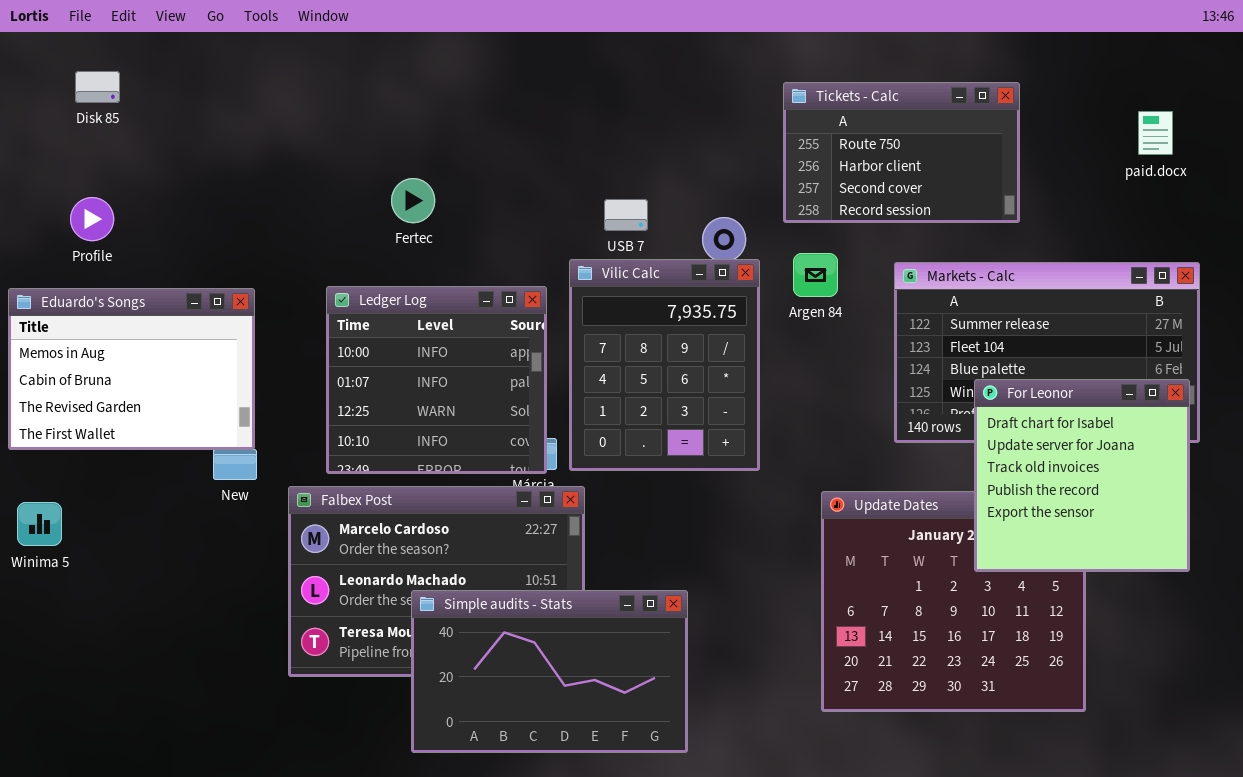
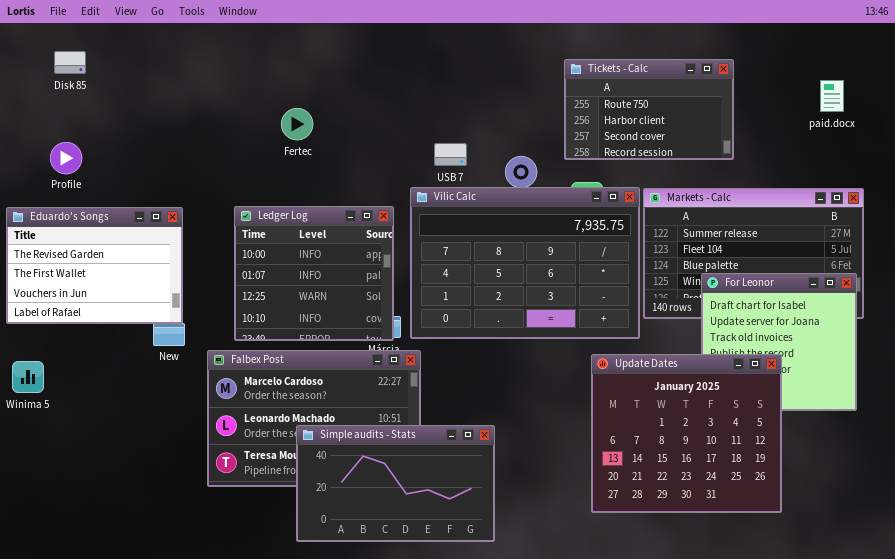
Fertec: [391,178,435,223] -> [281,108,313,140], moved
Vilic Calc: [569,259,760,471] -> [410,187,640,339], resized
Eduardo's Songs: [8,288,255,450] -> [6,207,183,324], scrolled down 2 rows
Update Dates: [821,491,1086,712] -> [591,354,782,513], raised

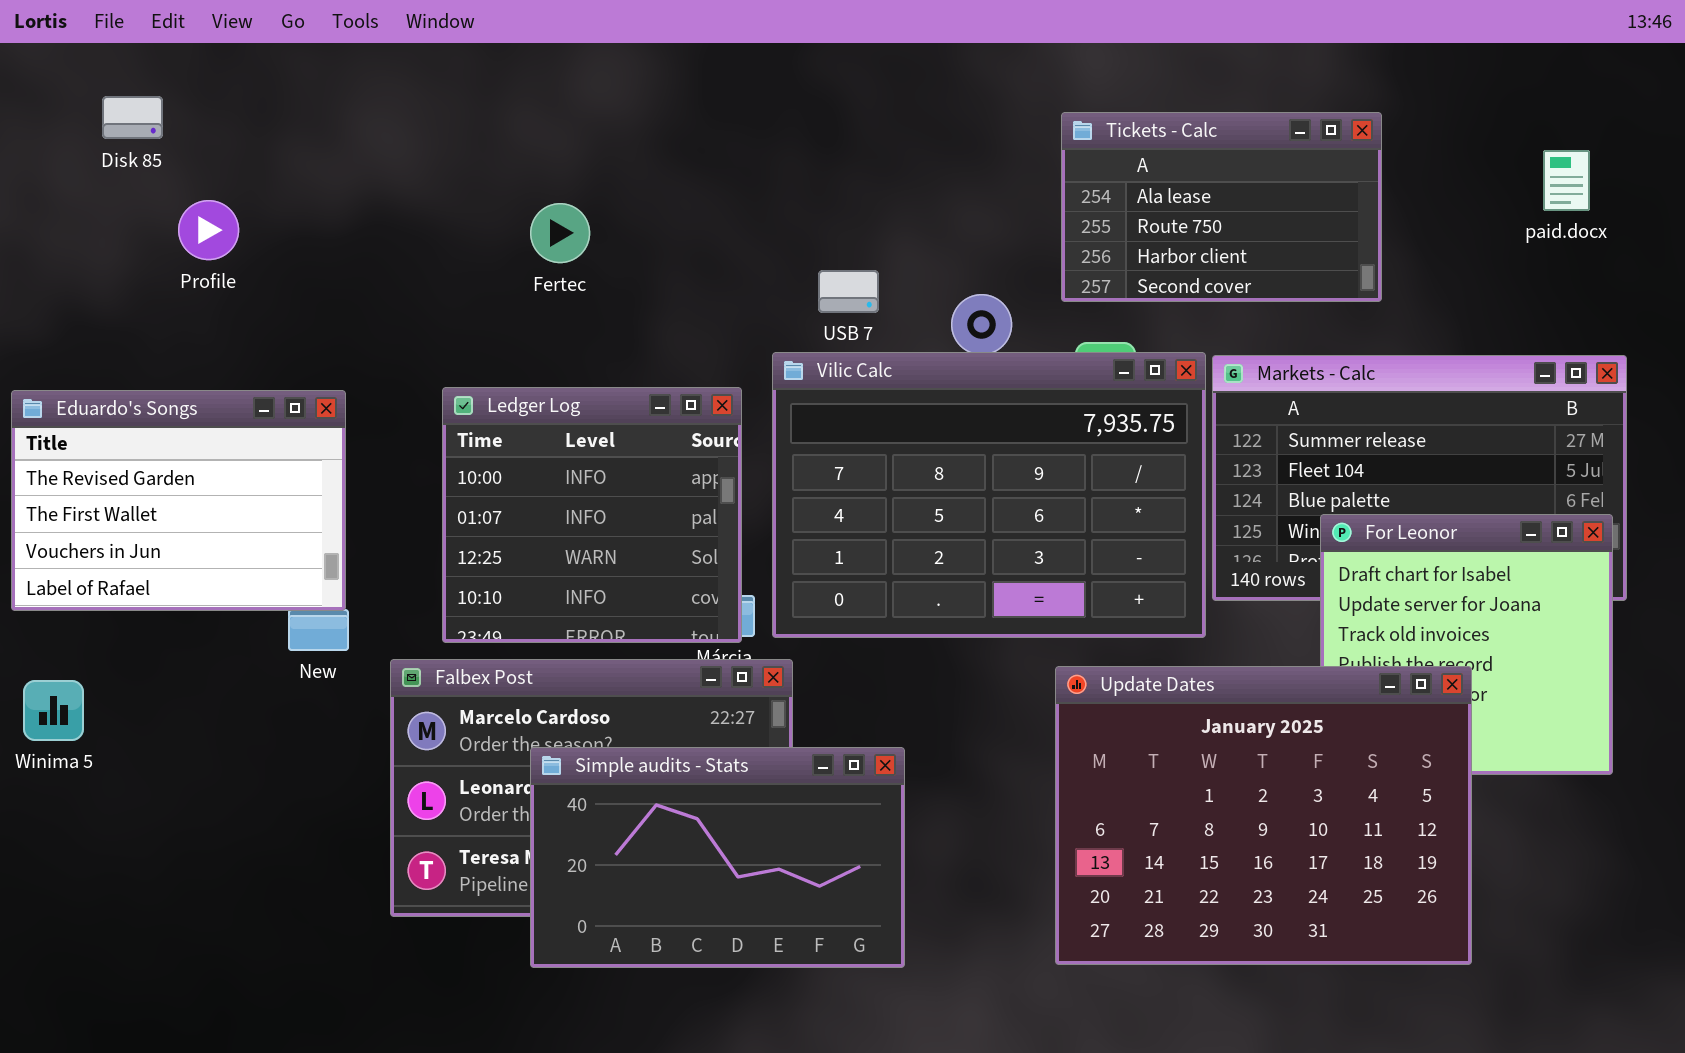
Tickets - Calc: [564,59,734,160] -> [1061,112,1382,302], scrolled up 1 row
Profile: [50,142,82,174] -> [178,200,239,260], moved
Update Dates: [591,354,782,513] -> [1055,666,1472,965], resized
Simple audits - Stats: [296,425,495,542] -> [530,747,905,968], moved

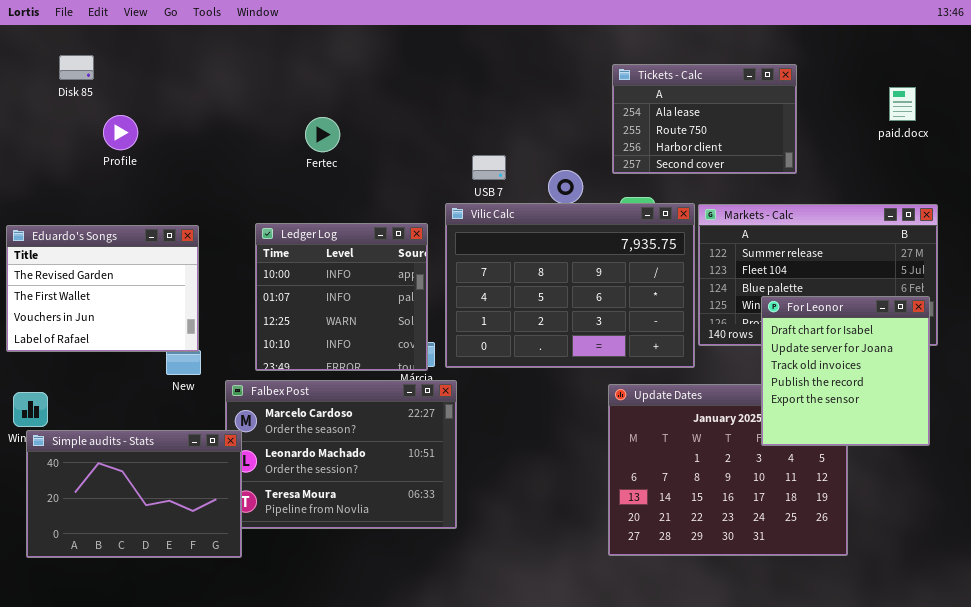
For Leonor: [1320,514,1613,775] -> [761,296,930,446], raised
Simple audits - Stats: [530,747,905,968] -> [26,430,242,558], moved

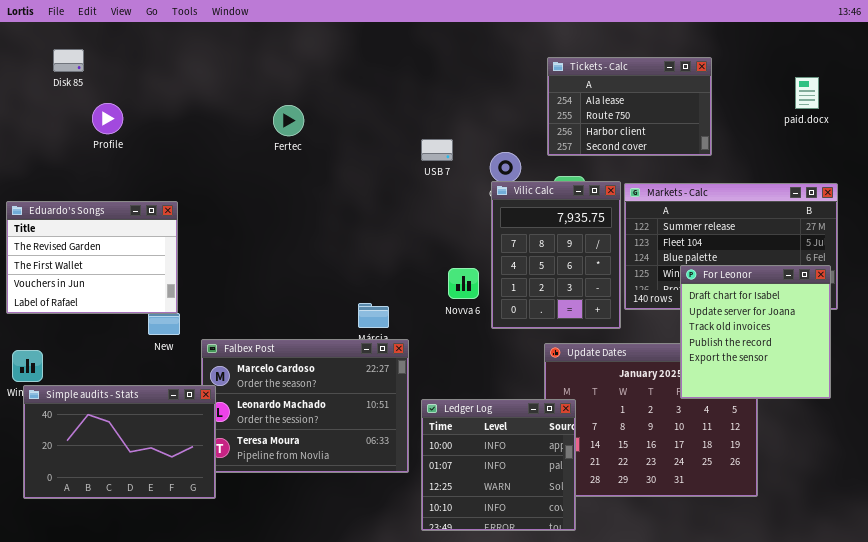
Vilic Calc: [445,203,695,368] -> [491,181,621,329], resized
Ledger Log: [255,223,428,371] -> [421,399,576,531], moved

